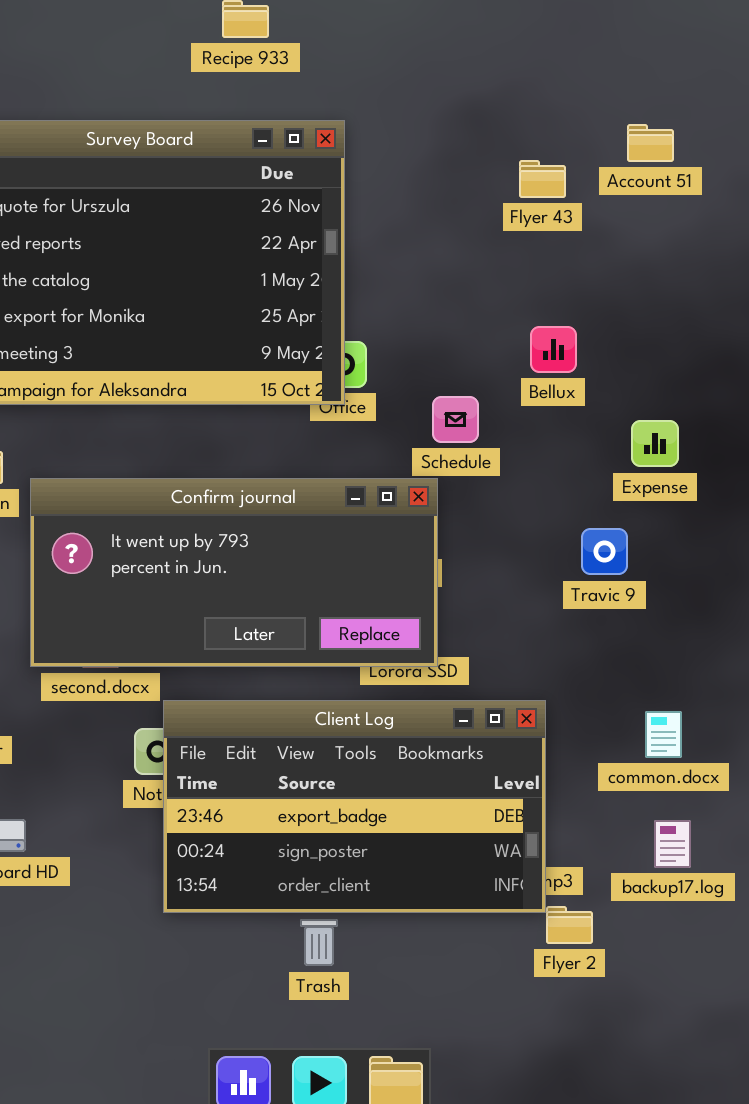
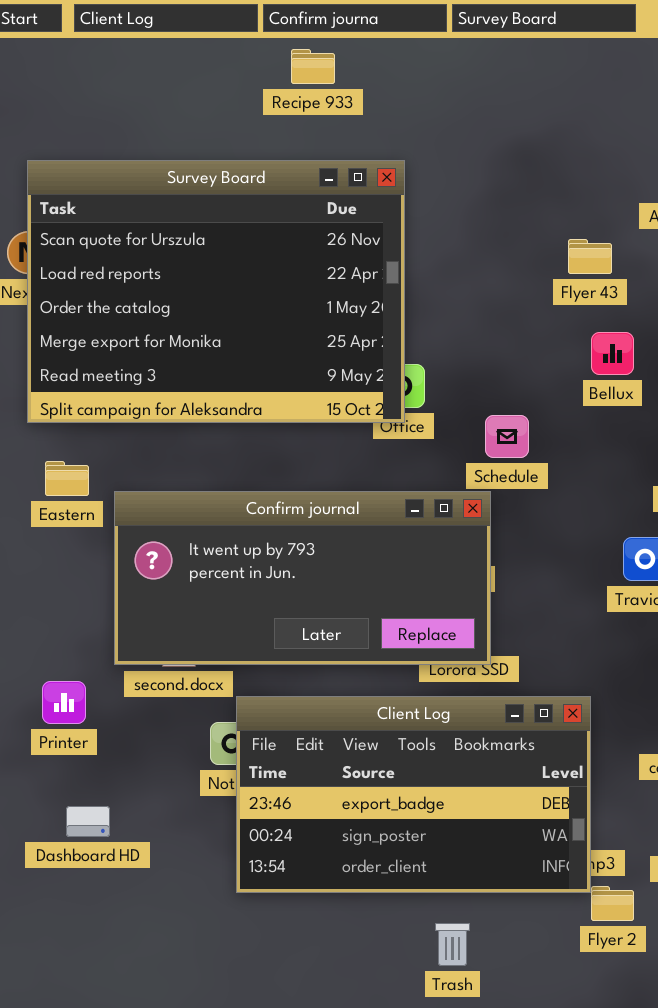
Flyer 43: [519,160,566,198] -> [568,239,612,274], moved
Bellux: [530,326,577,373] -> [591,332,634,375], moved
Trash: [300,919,338,966] -> [435,923,470,966], moved

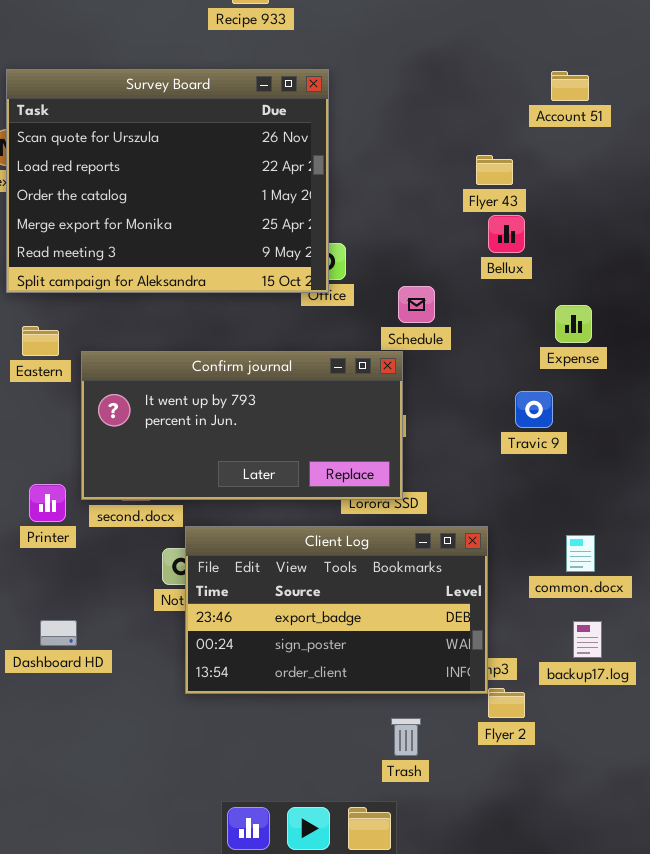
Flyer 43: [568,239,612,274] -> [476,155,513,185], moved
Printer: [42,681,86,724] -> [29,484,66,522], moved
Trash: [435,923,470,966] -> [391,718,421,756], moved

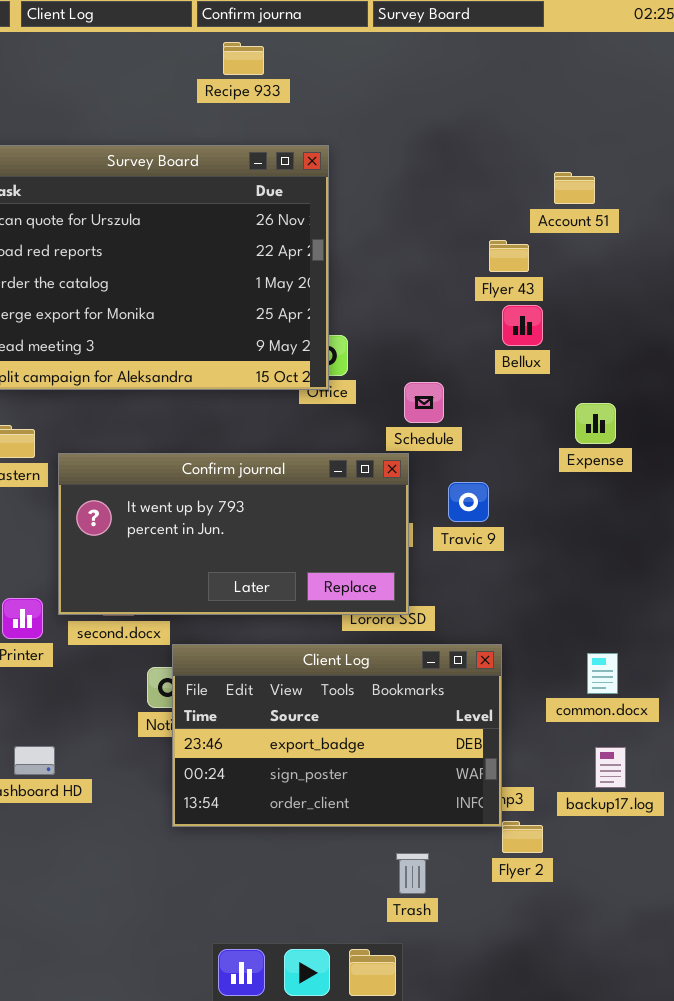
Account 51: [551,71,589,101] -> [554,172,595,204], moved
Travic 9: [515,391,553,428] -> [448,482,489,522], moved

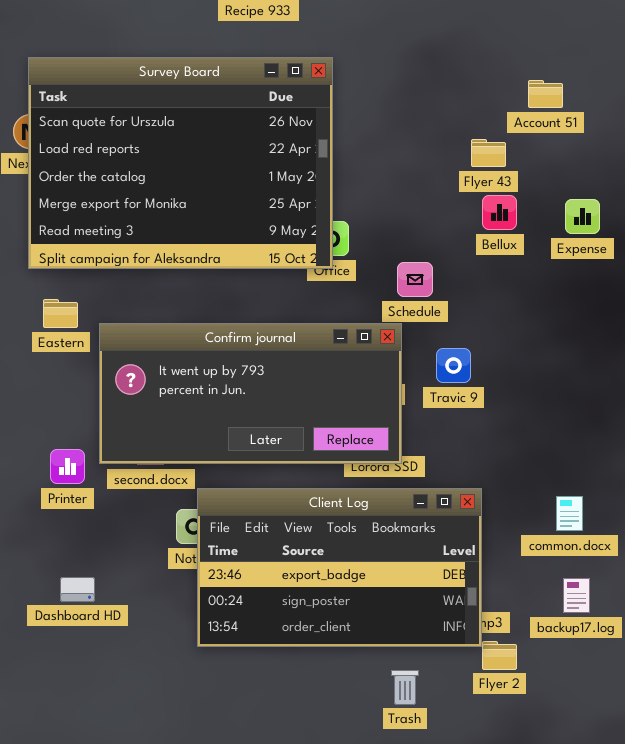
Expense: [575,403,616,444] -> [565,199,600,234], moved

